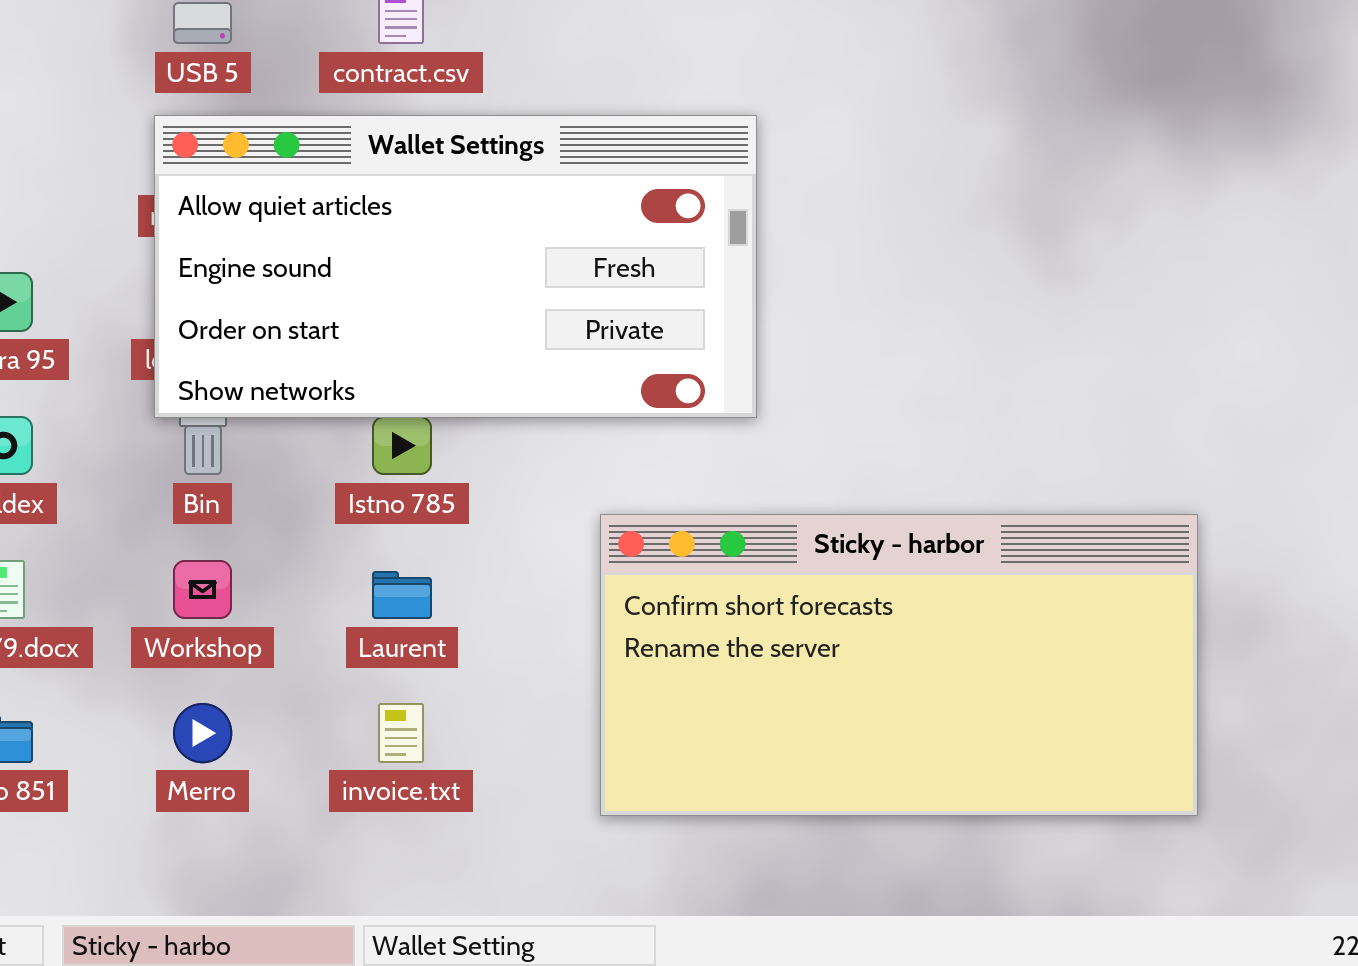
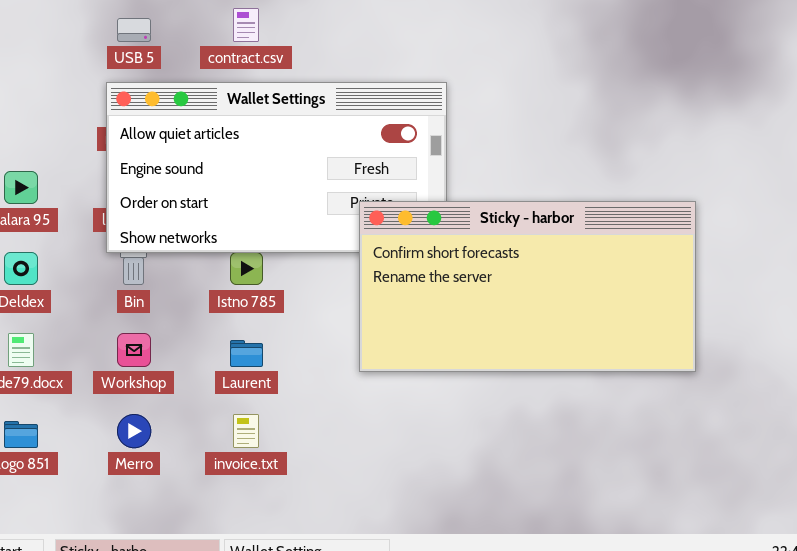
Sticky - harbor: [600,514,1198,816] -> [359,201,696,372], moved

